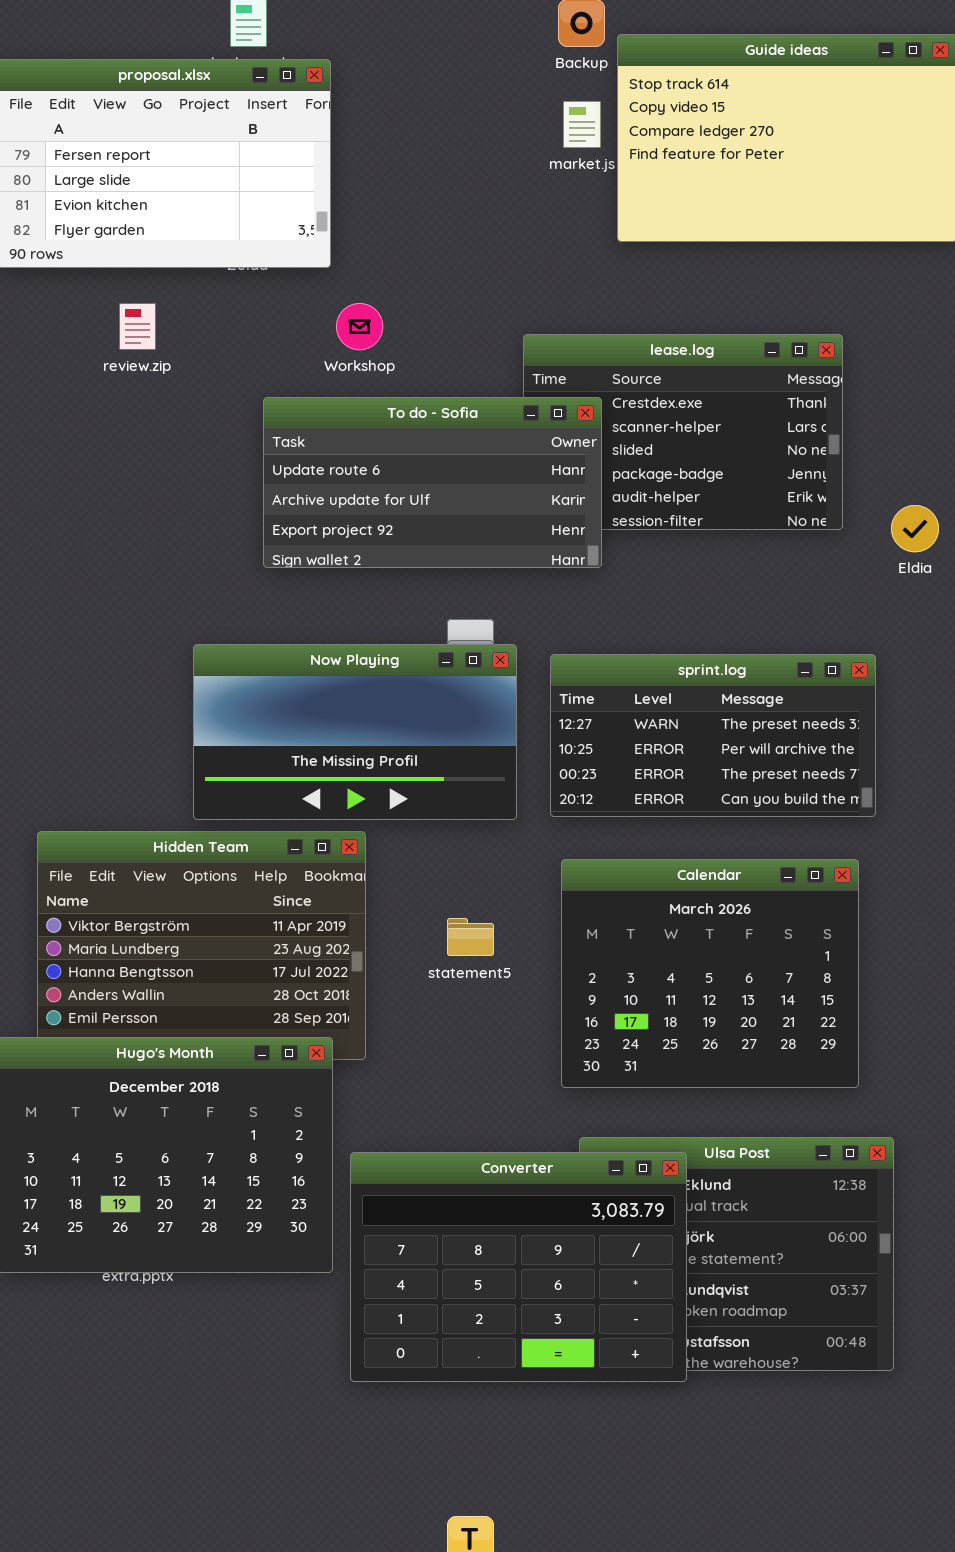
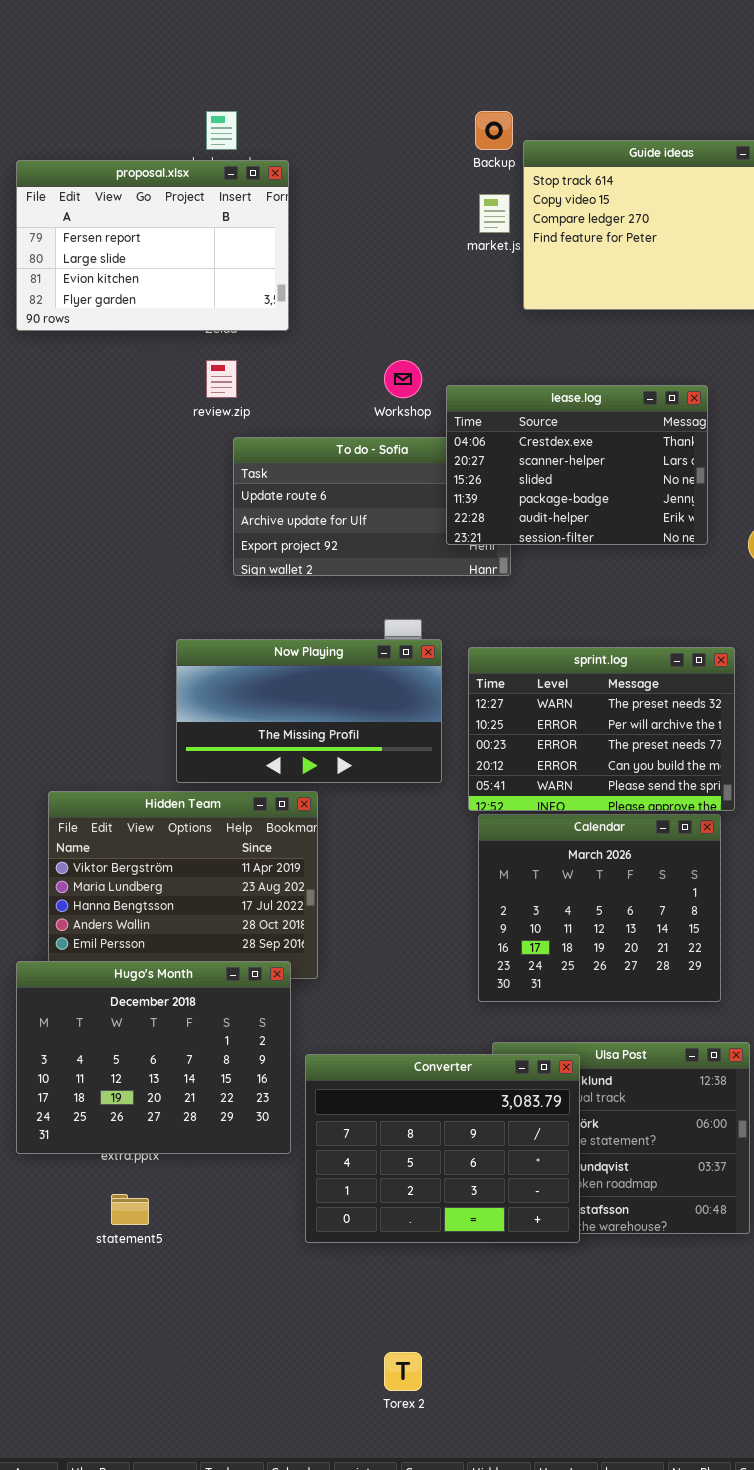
review.zip: [119,303,156,350] -> [206,360,237,398], moved
Workshop: [336,303,383,350] -> [384,360,422,398], moved
lease.log: [523,334,843,530] -> [446,385,708,545], raised
sprint.log: [550,654,876,817] -> [468,647,735,811], resized
statement5: [447,918,494,956] -> [111,1194,149,1225], moved

